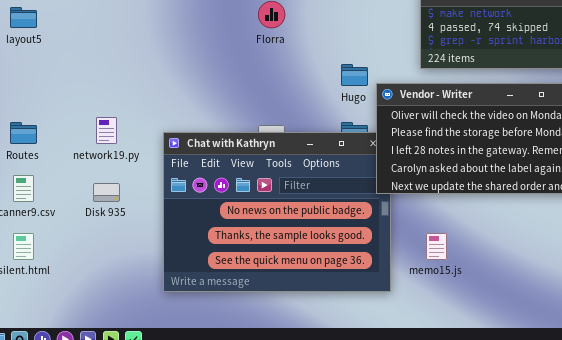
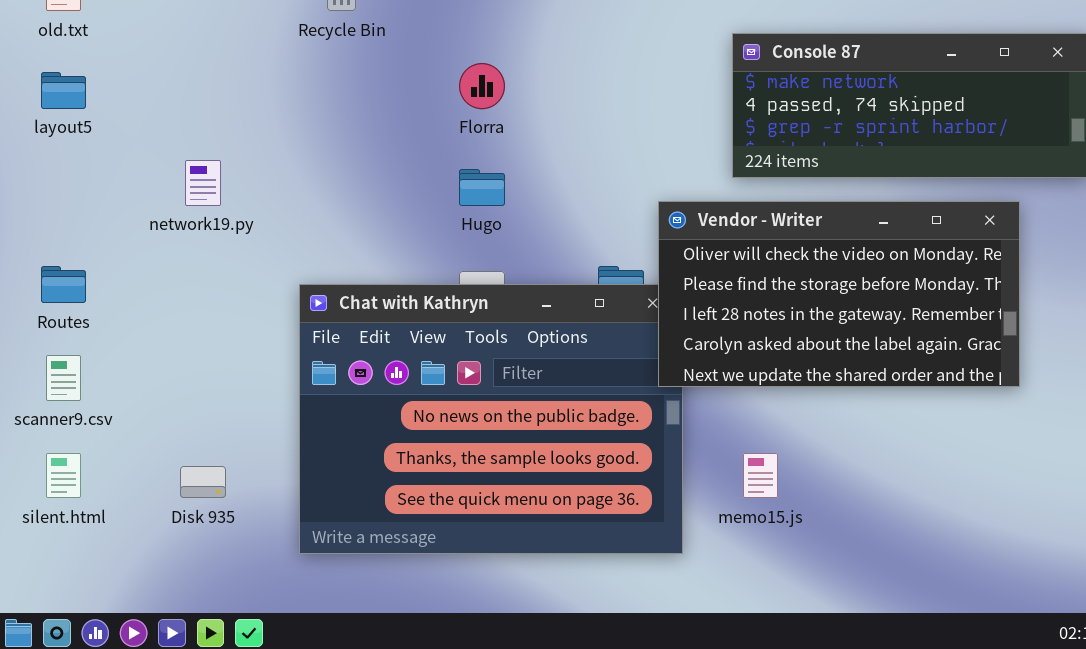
Hugo: [341,64,368,86] -> [459,169,505,206], moved
network19.py: [96,117,117,144] -> [185,160,221,206], moved
Disk 935: [93,183,120,202] -> [180,466,226,498], moved

